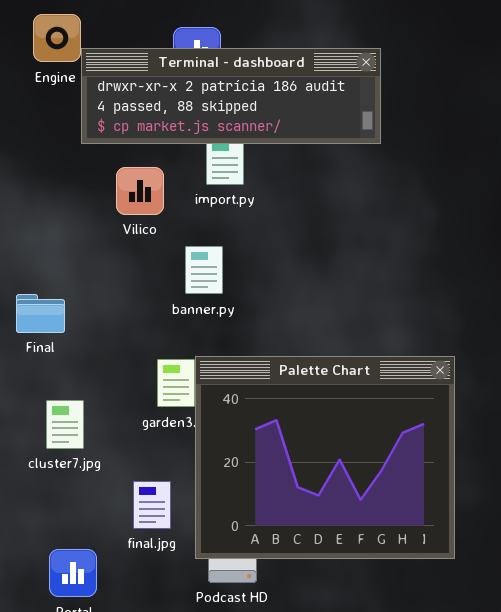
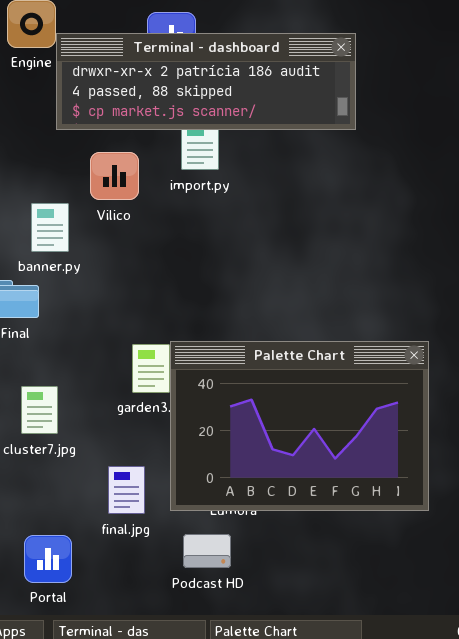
banner.py: [185,246,223,294] -> [31,203,69,252], moved
Palette Chart: [195,356,455,559] -> [170,341,429,511], resized

